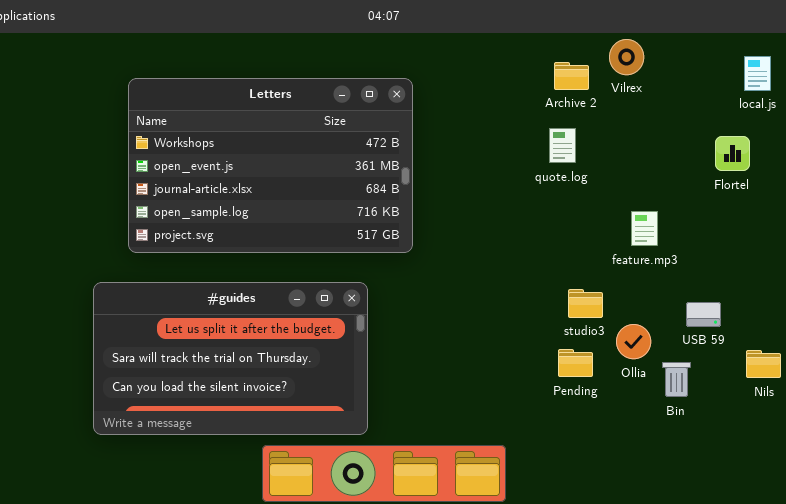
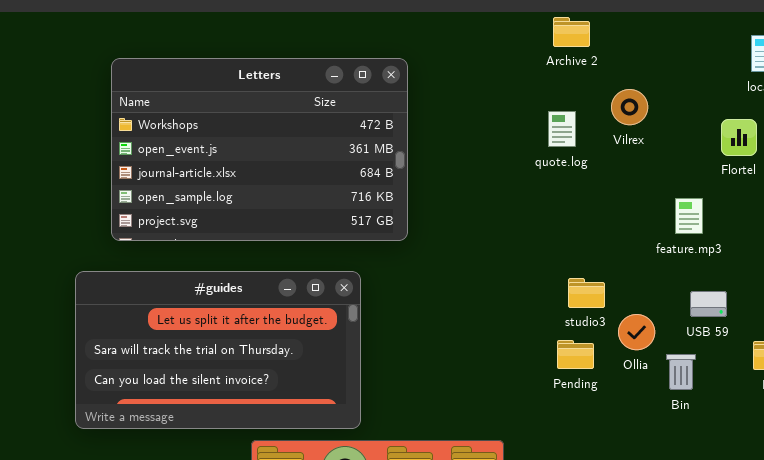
Vilrex: [609,39,644,75] -> [611,89,648,125], moved
Archive 2: [554,62,589,90] -> [553,17,590,47], moved
feature.mp3: [631,211,658,246] -> [675,198,703,234], moved

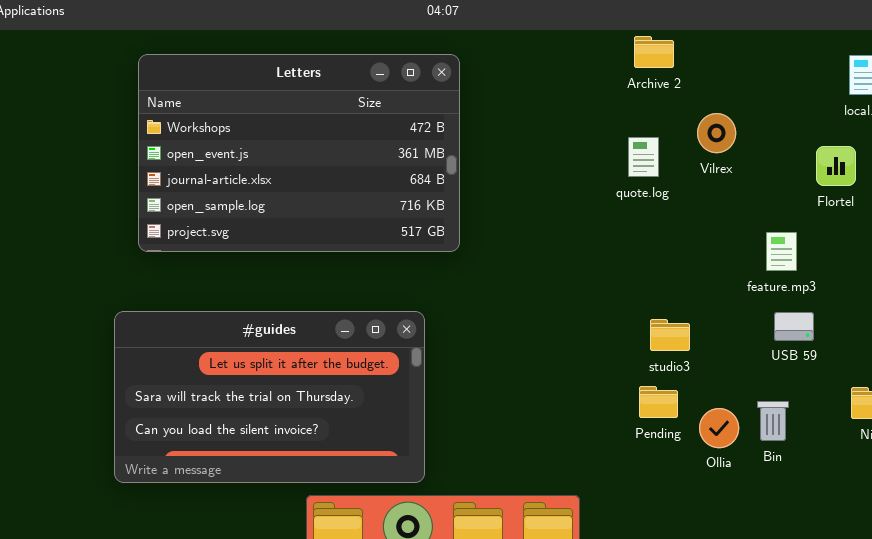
Letters: [111,58,408,241] -> [138,54,460,252], moved
USB 59: [690,291,727,317] -> [774,312,814,341], moved
Ollia: [618,314,655,350] -> [699,408,739,448], moved

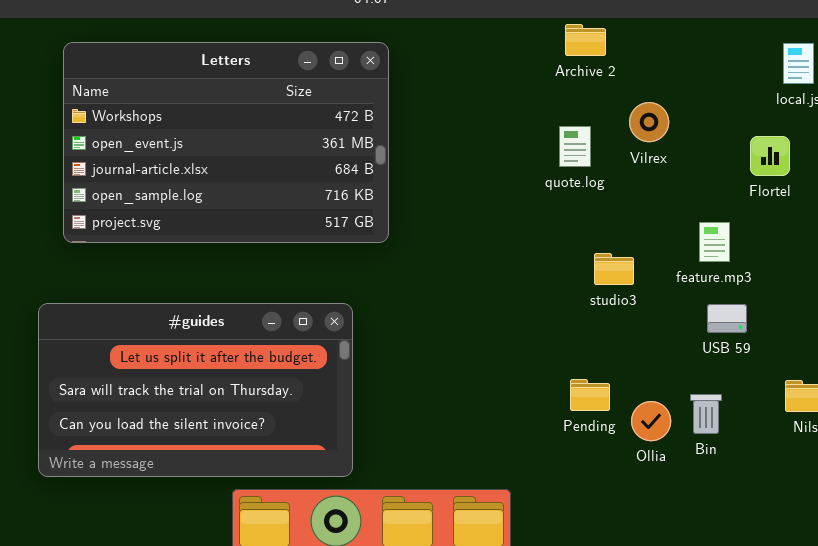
studio3: [650,319,690,351] -> [594,253,634,285], moved

